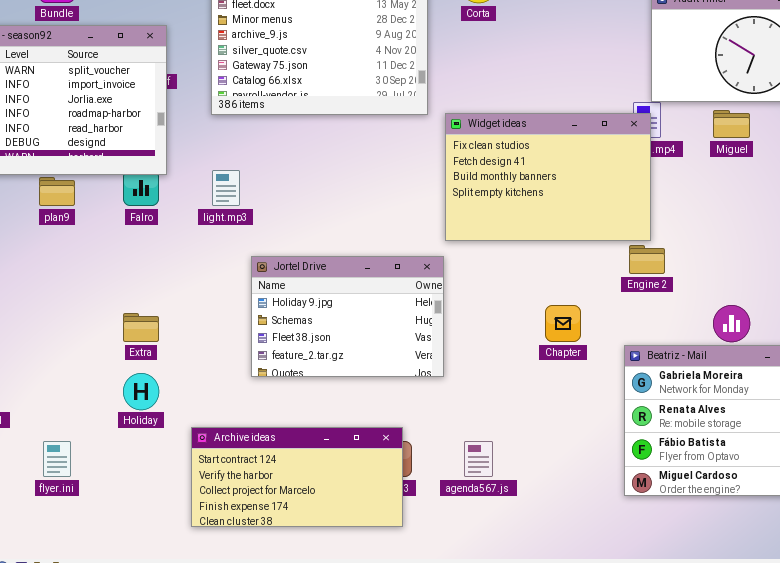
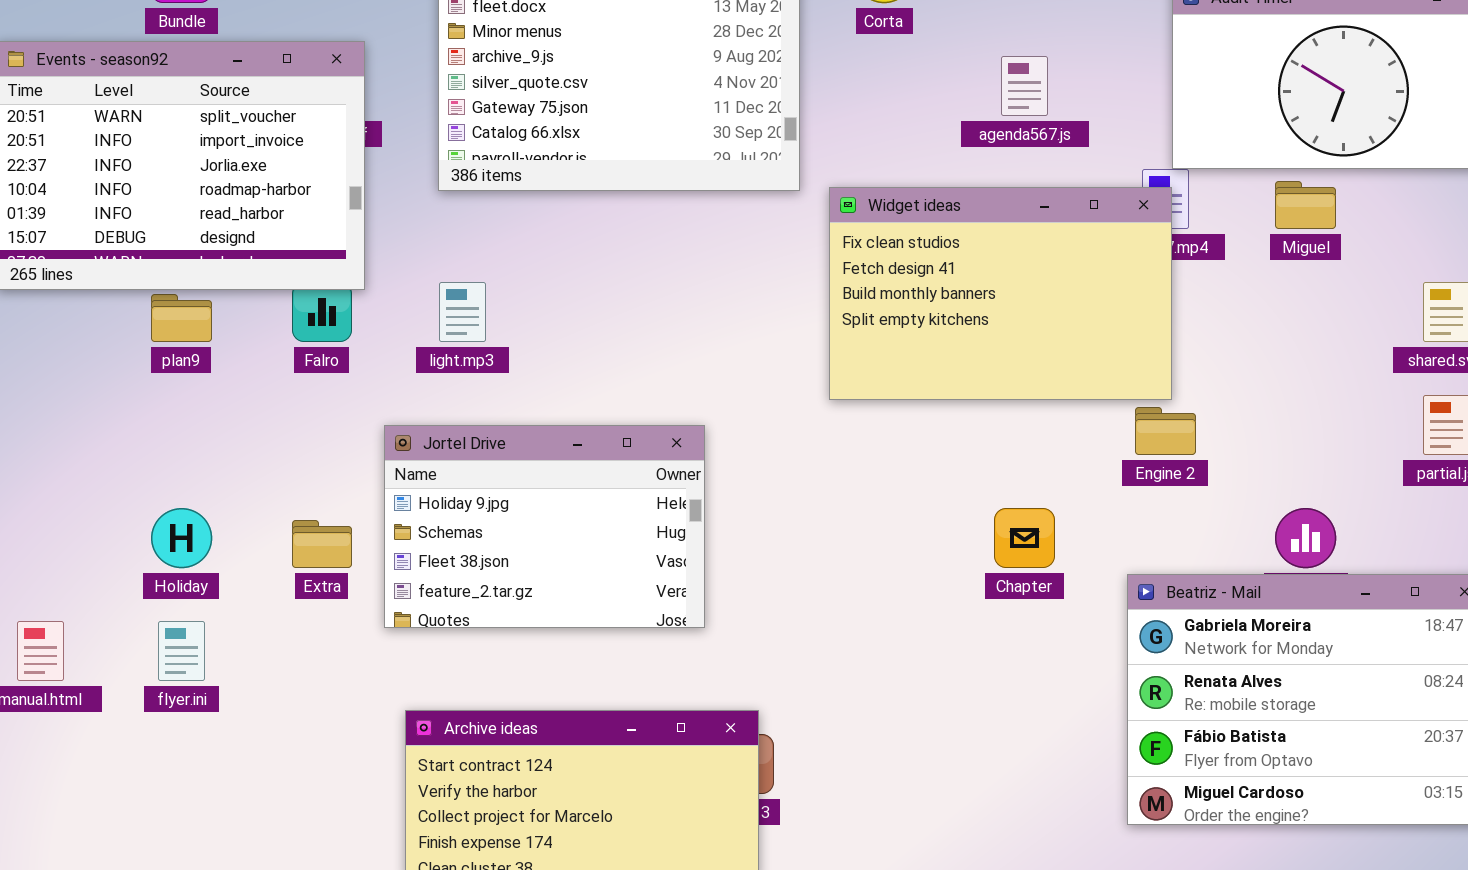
Jortel Drive: [251,256,444,377] -> [384,425,705,628], moved
Holiday: [123,373,159,410] -> [151,508,212,568], moved
flyer.ini: [43,441,71,477] -> [158,621,205,681], moved
agenda567.js: [464,441,493,477] -> [1001,56,1048,116], moved

